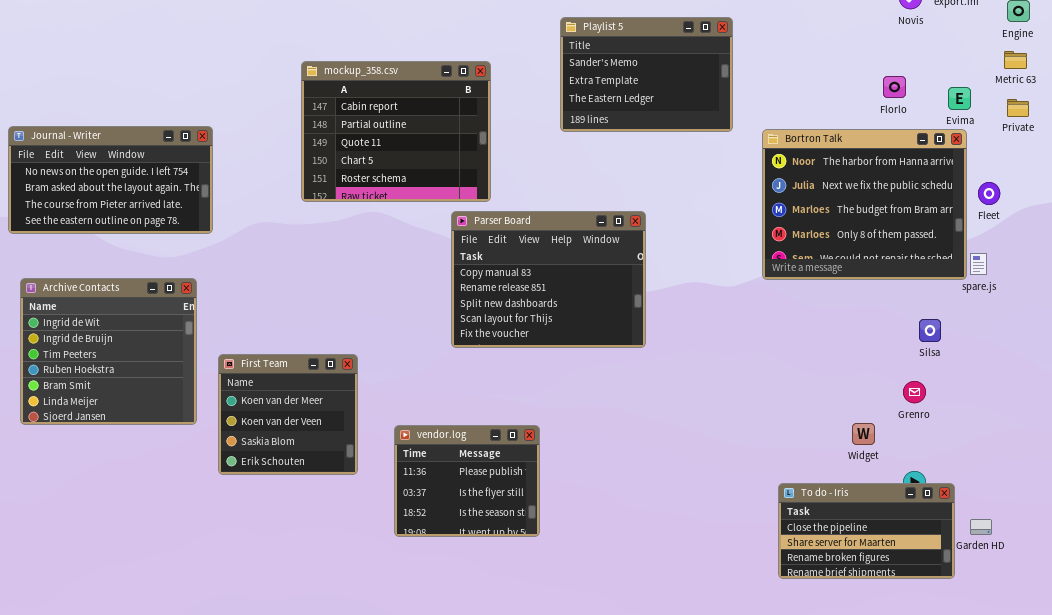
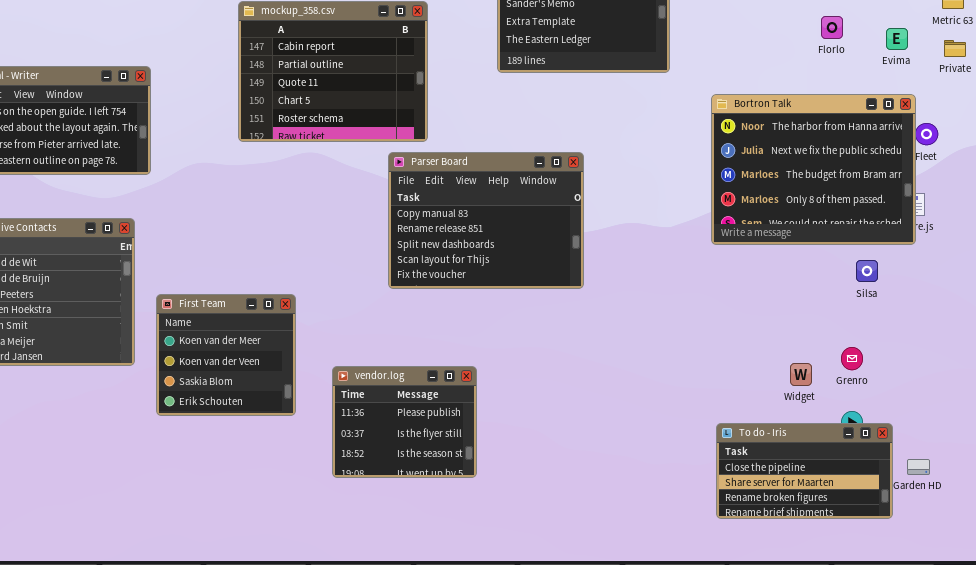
Bortron Talk: [762,129,967,280] -> [711,94,916,245], moved
Grenro: [903,381,926,403] -> [841,347,863,370], moved

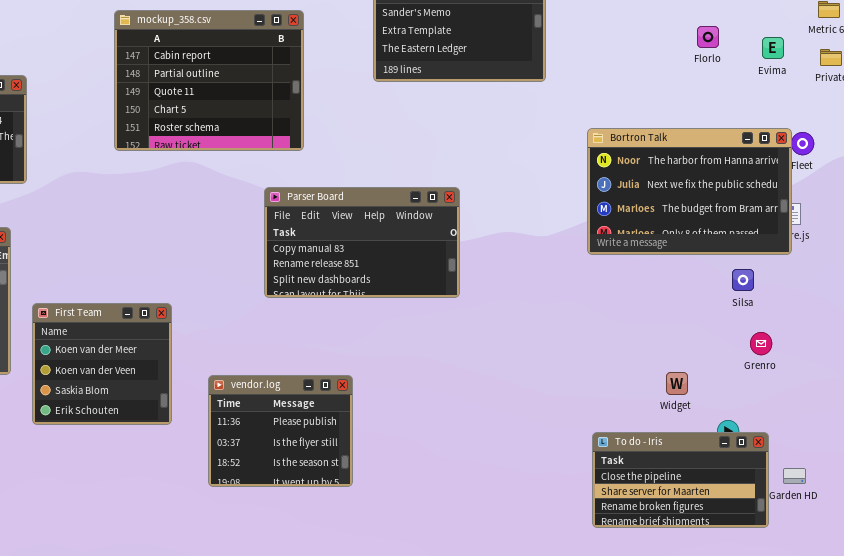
Bortron Talk: [711,94,916,245] -> [587,128,792,255], resized
Parser Board: [388,152,584,289] -> [264,187,460,298], resized
Grenro: [841,347,863,370] -> [750,332,772,355], moved

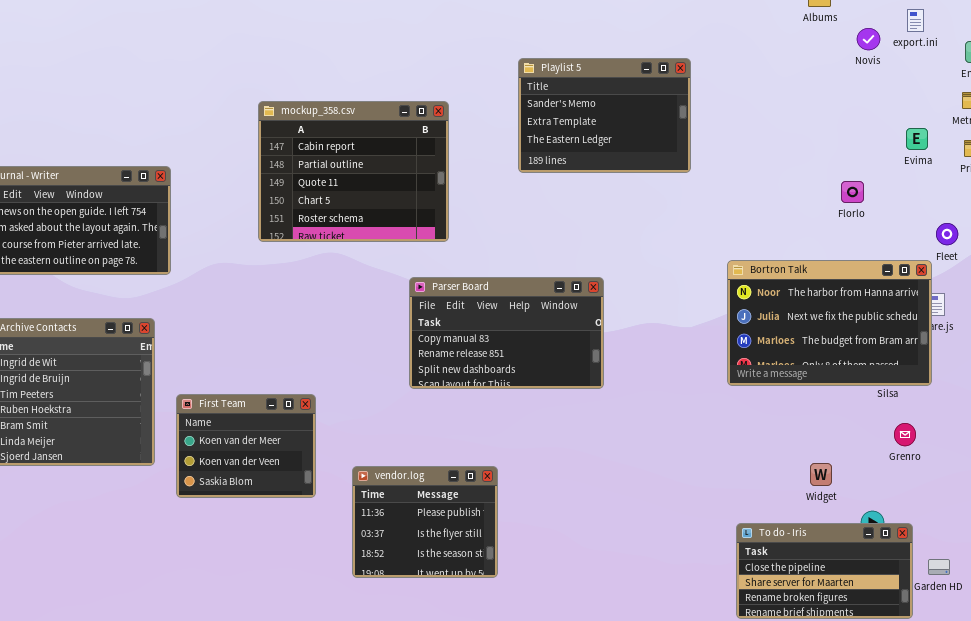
Florlo: [697,26,719,48] -> [841,181,864,203], moved
Bortron Talk: [587,128,792,255] -> [727,260,932,386], moved
First Team: [32,303,172,425] -> [176,394,316,498], resized

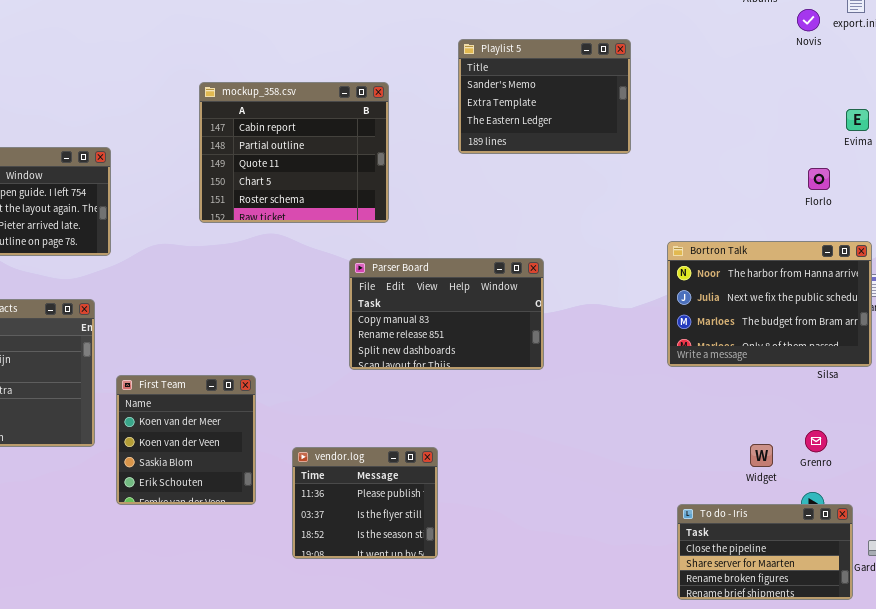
Florlo: [841,181,864,203] -> [808,168,830,190], moved
First Team: [176,394,316,498] -> [116,375,256,505], resized
Grenro: [894,423,916,446] -> [805,430,827,452], moved

